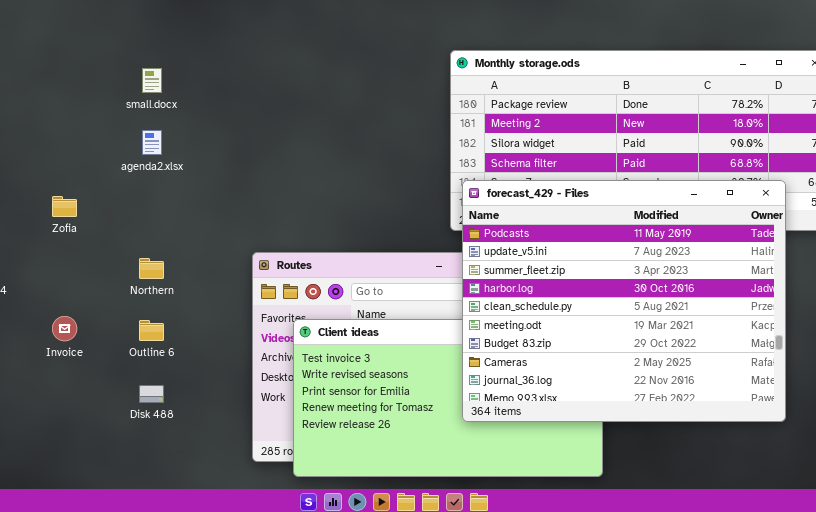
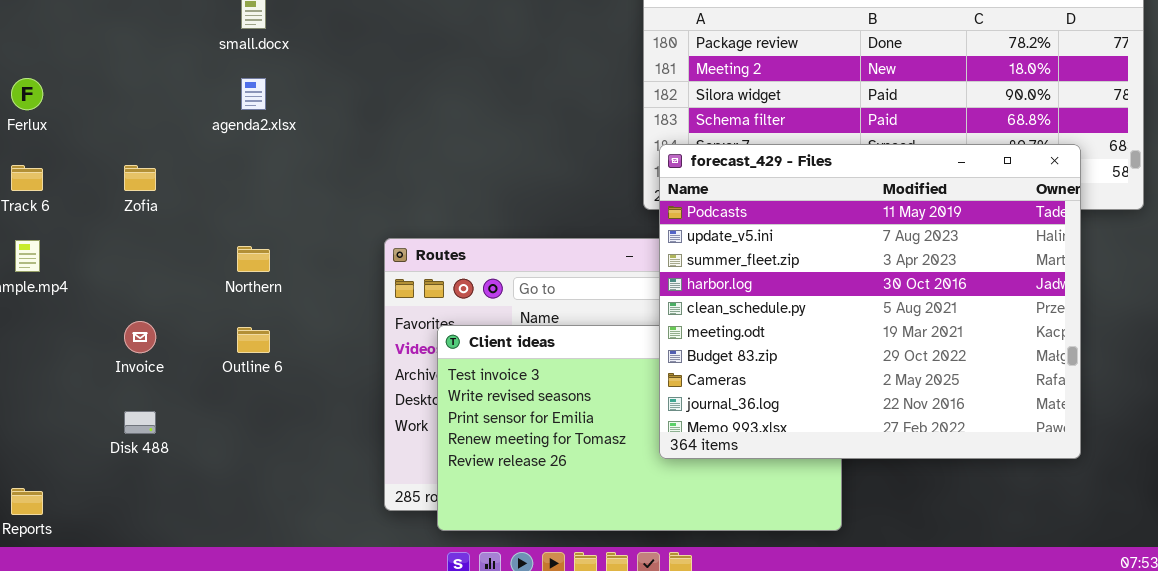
Disk 488: [139,385,164,403] -> [124,411,156,434], moved

